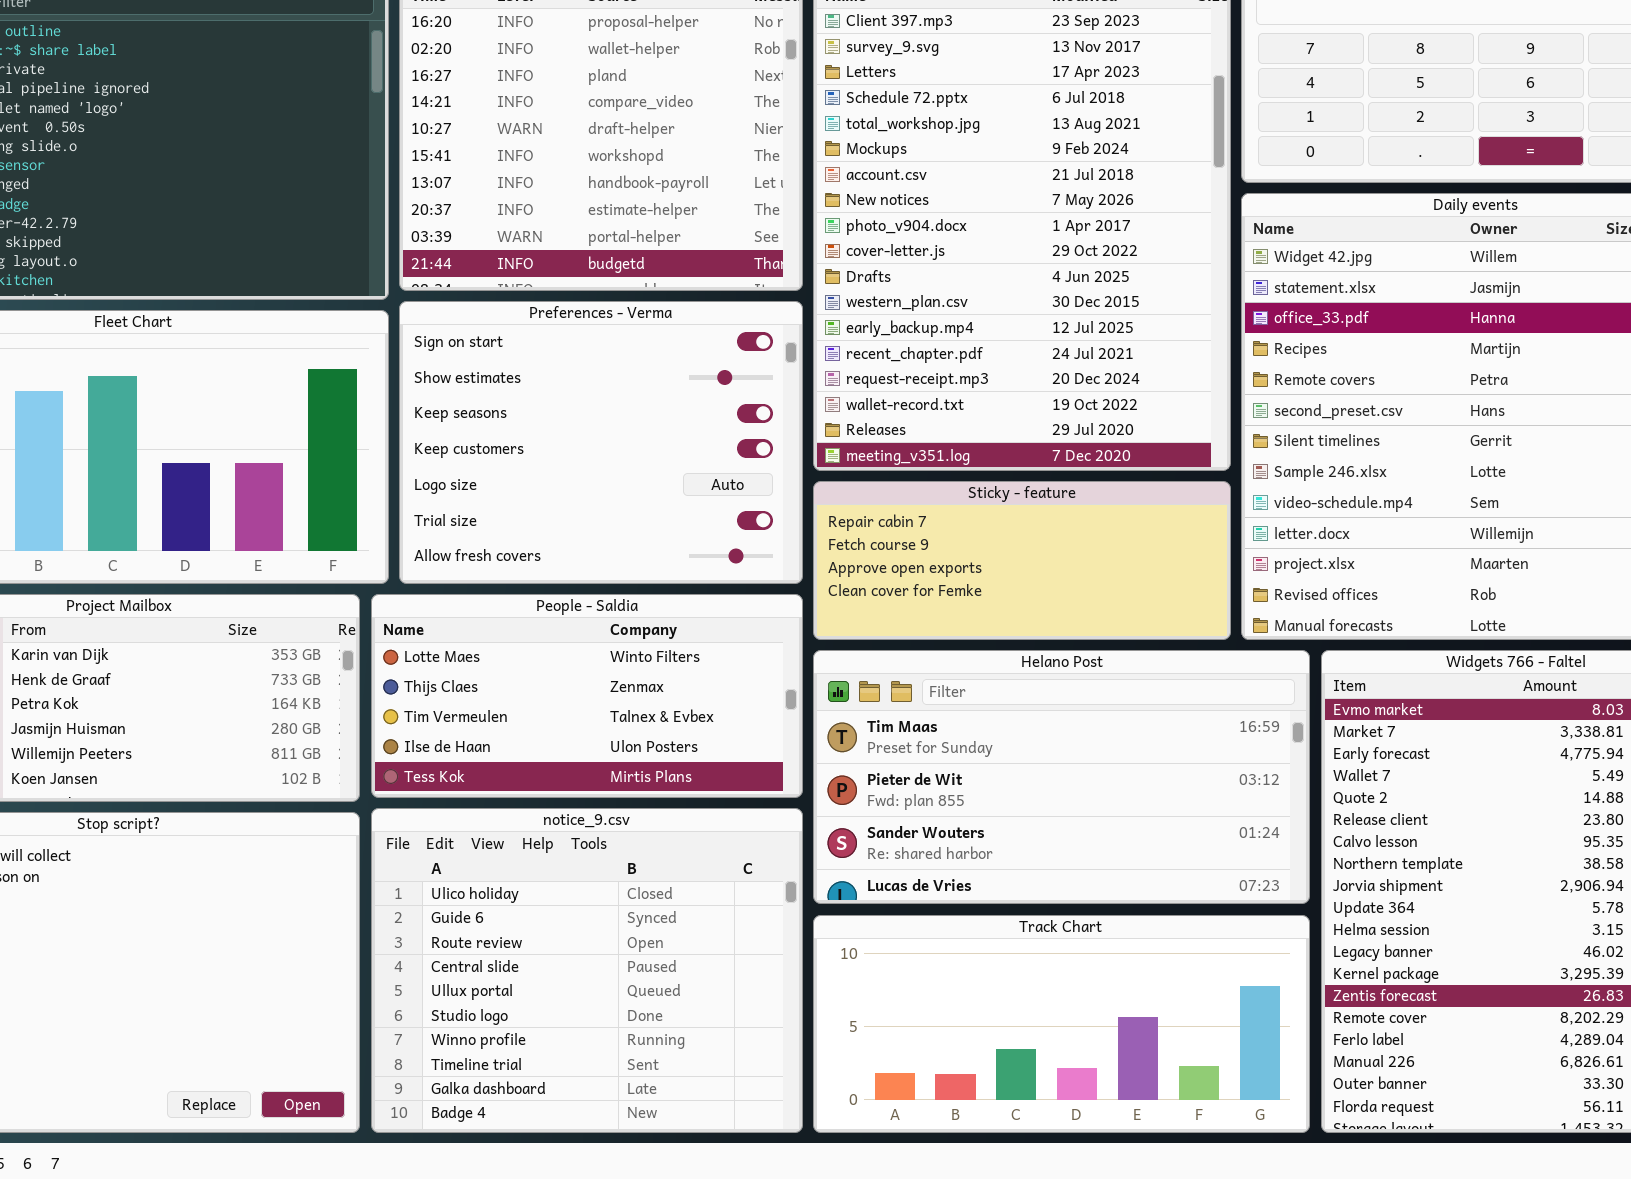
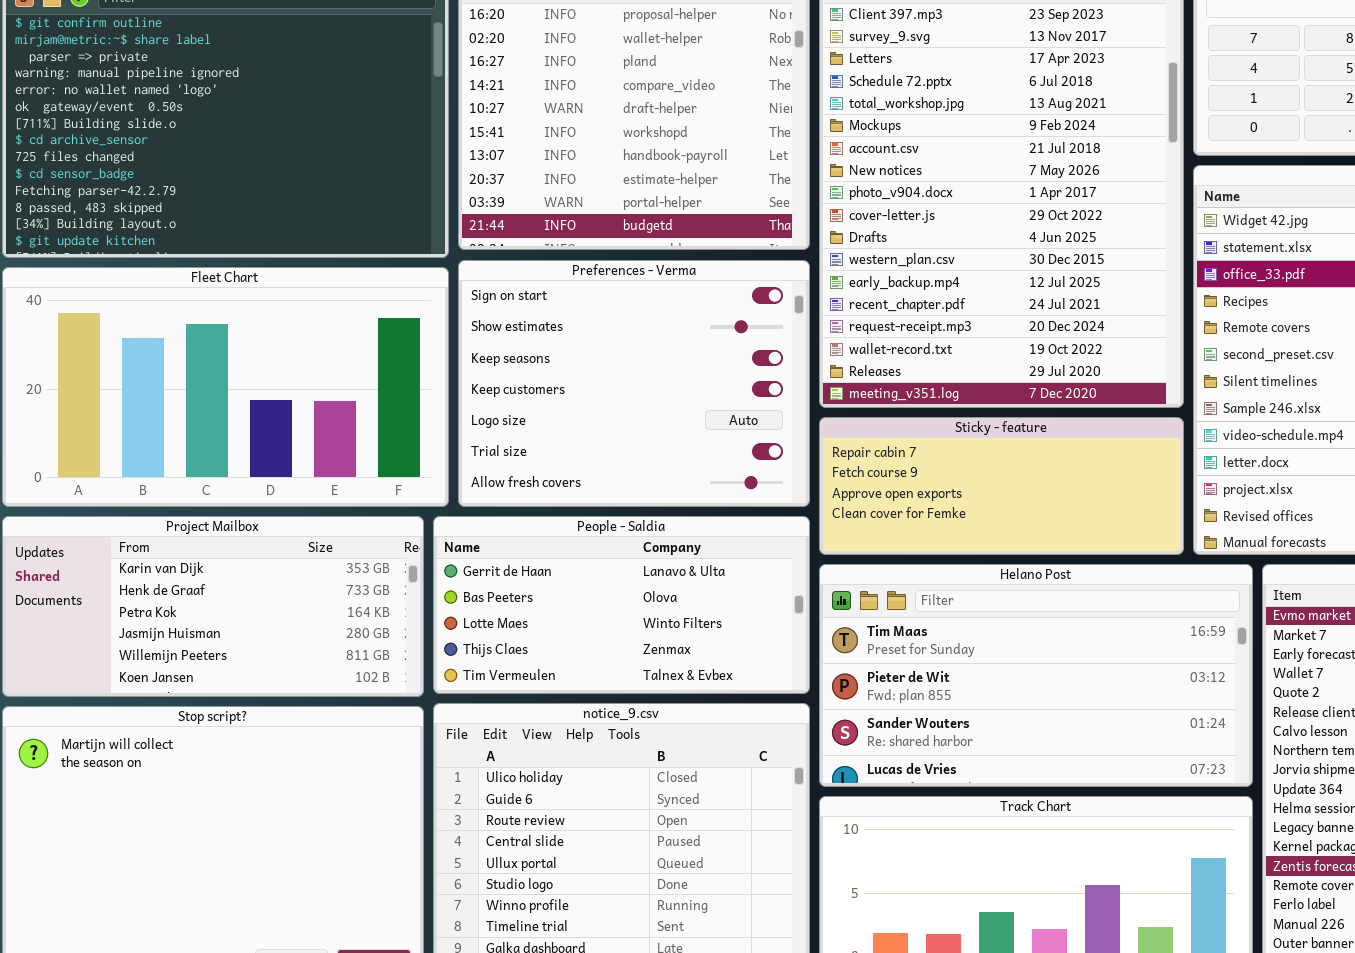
People - Saldia: [371,594,803,798] -> [433,516,810,694], scrolled up 2 rows

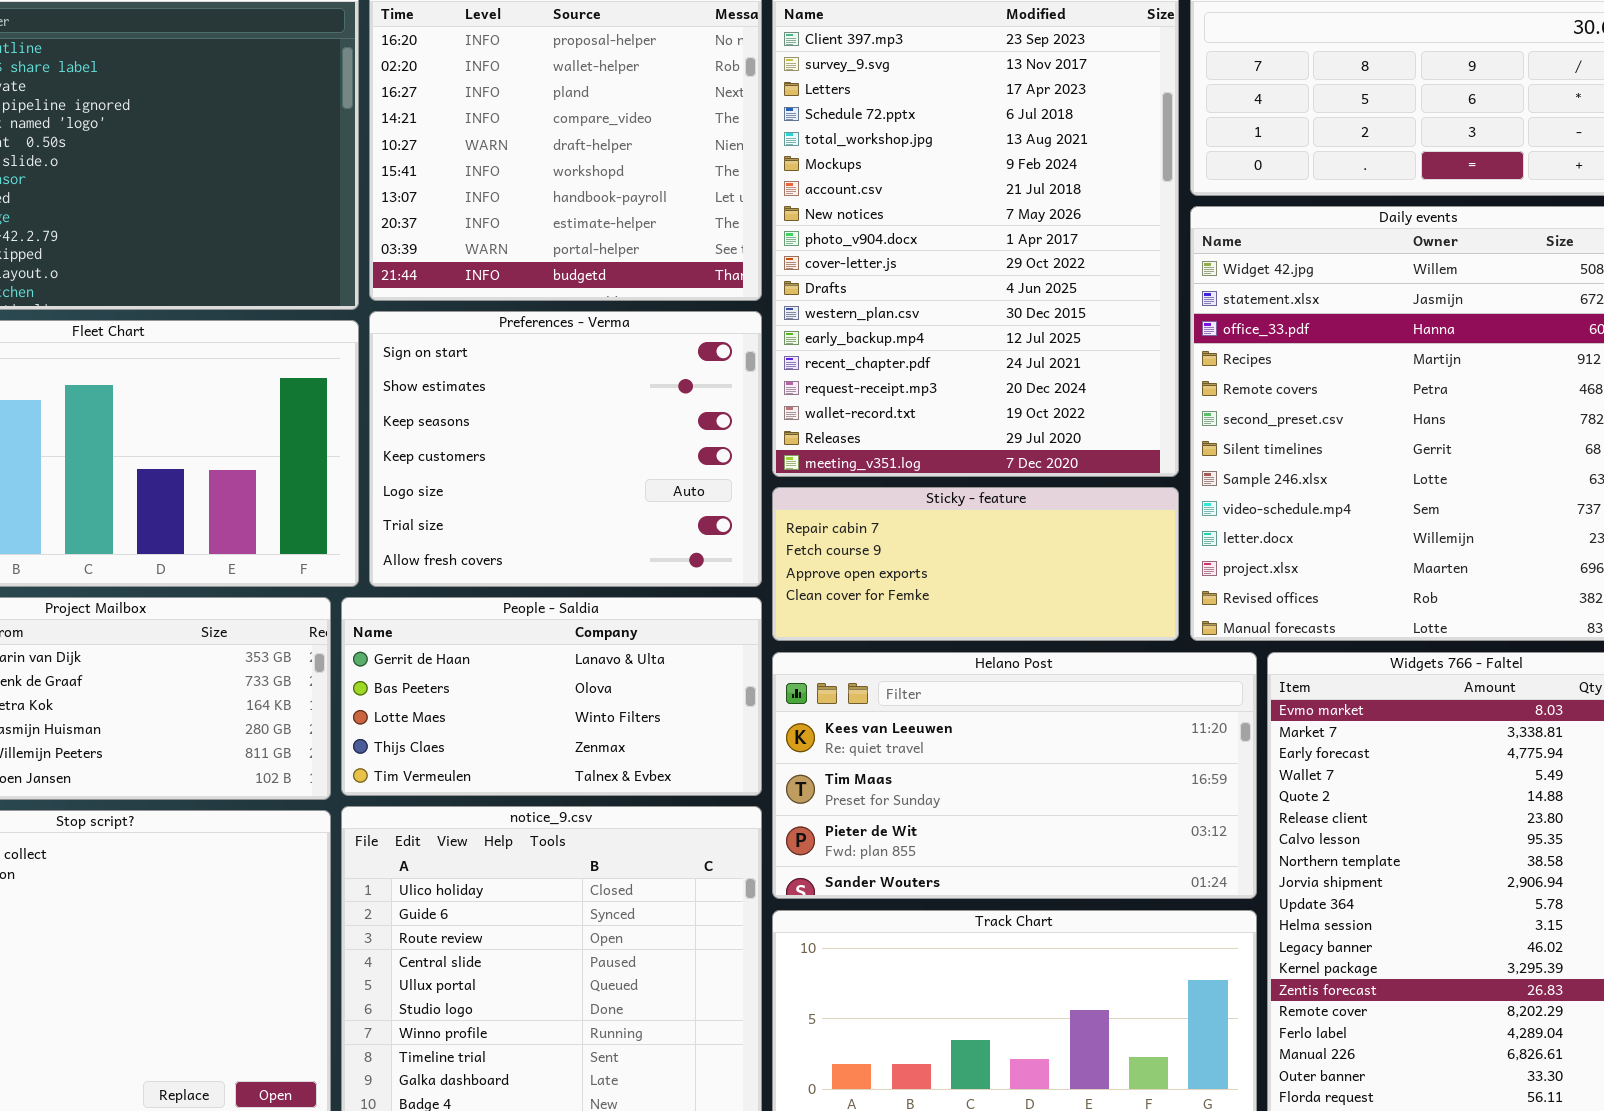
Helano Post: [819,564,1253,787] -> [772,652,1257,899], scrolled up 1 row

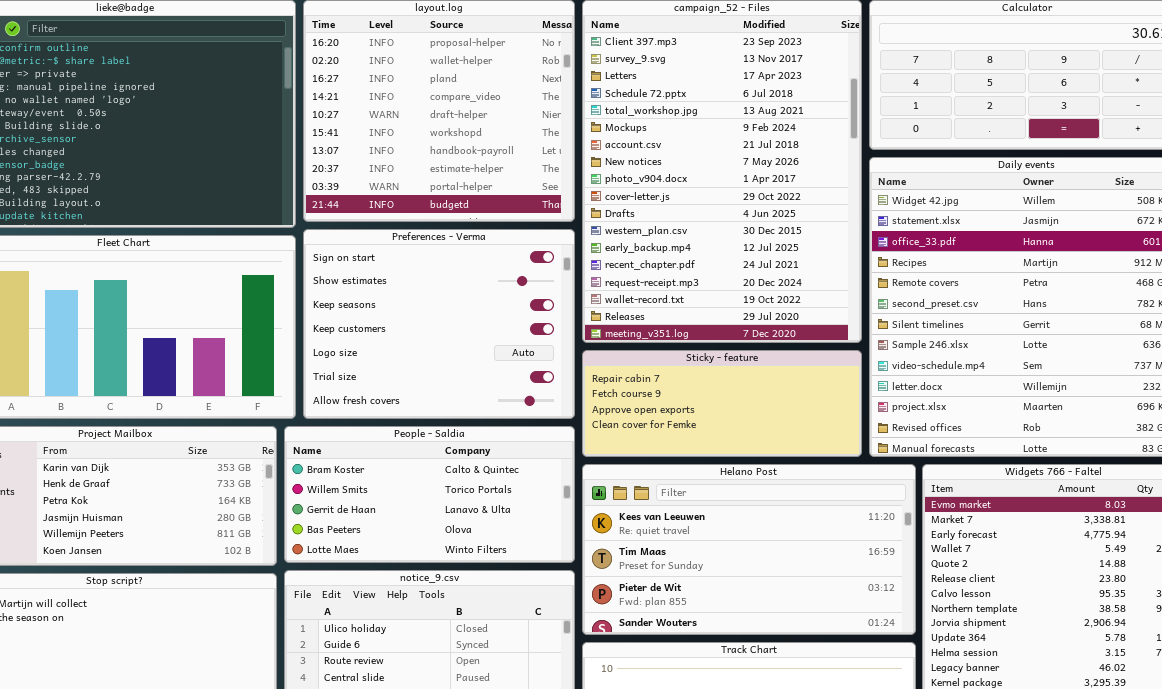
People - Saldia: [341,597,762,796] -> [284,426,575,563], scrolled up 2 rows

